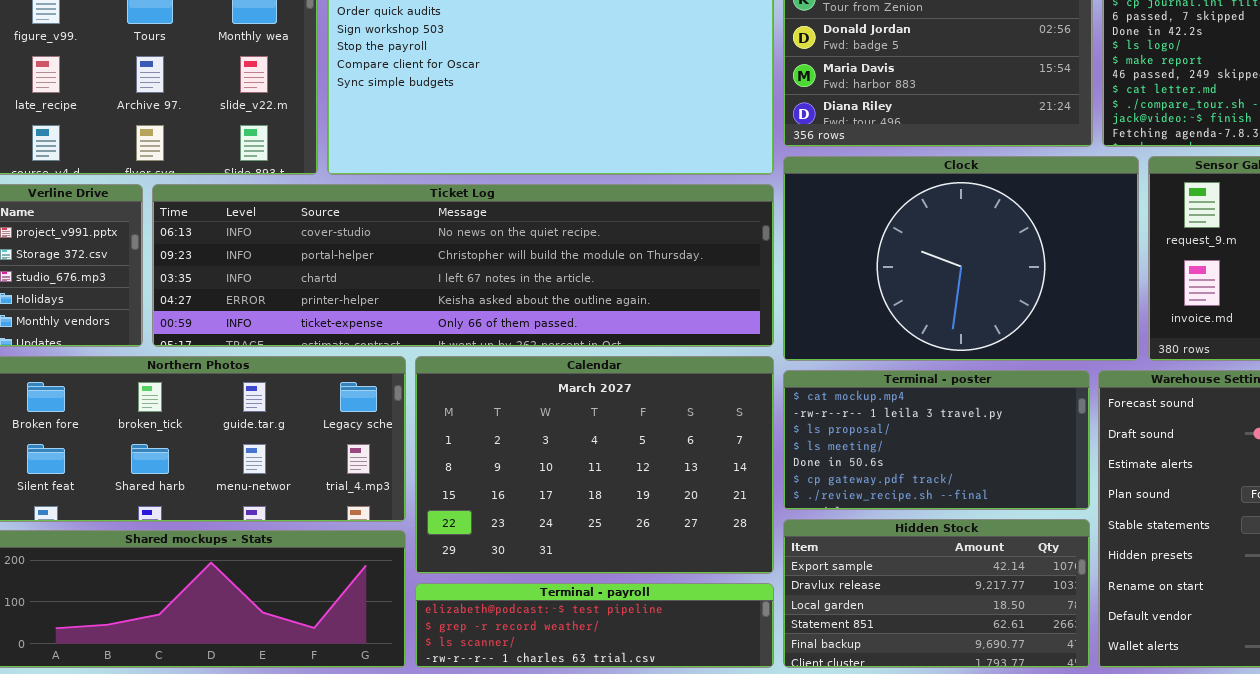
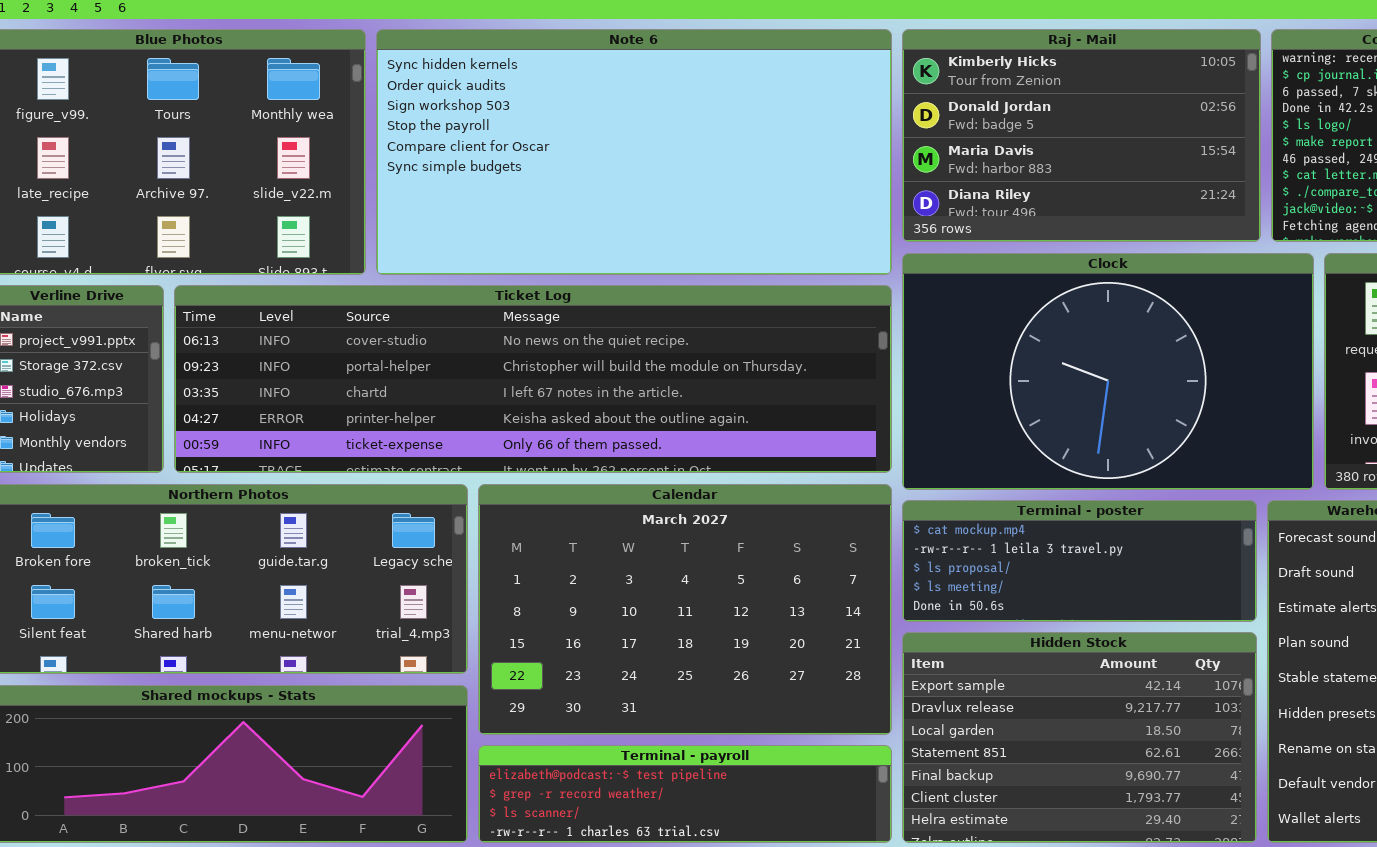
Terminal - poster: [783,370,1090,510] -> [902,500,1257,622], resized
Hidden Stock: [783,519,1090,668] -> [902,632,1257,843], resized

